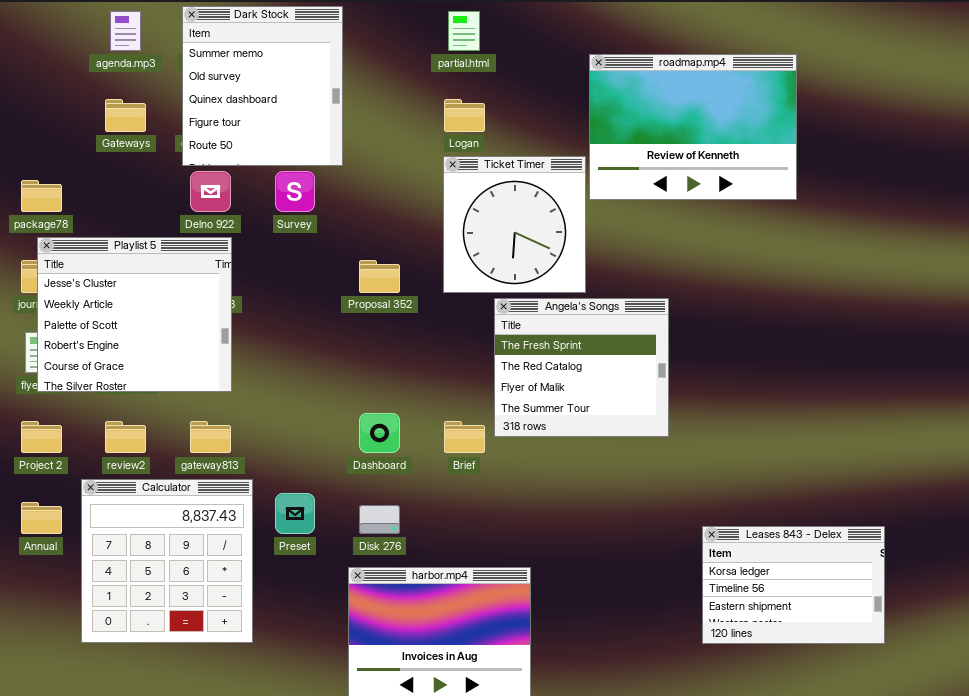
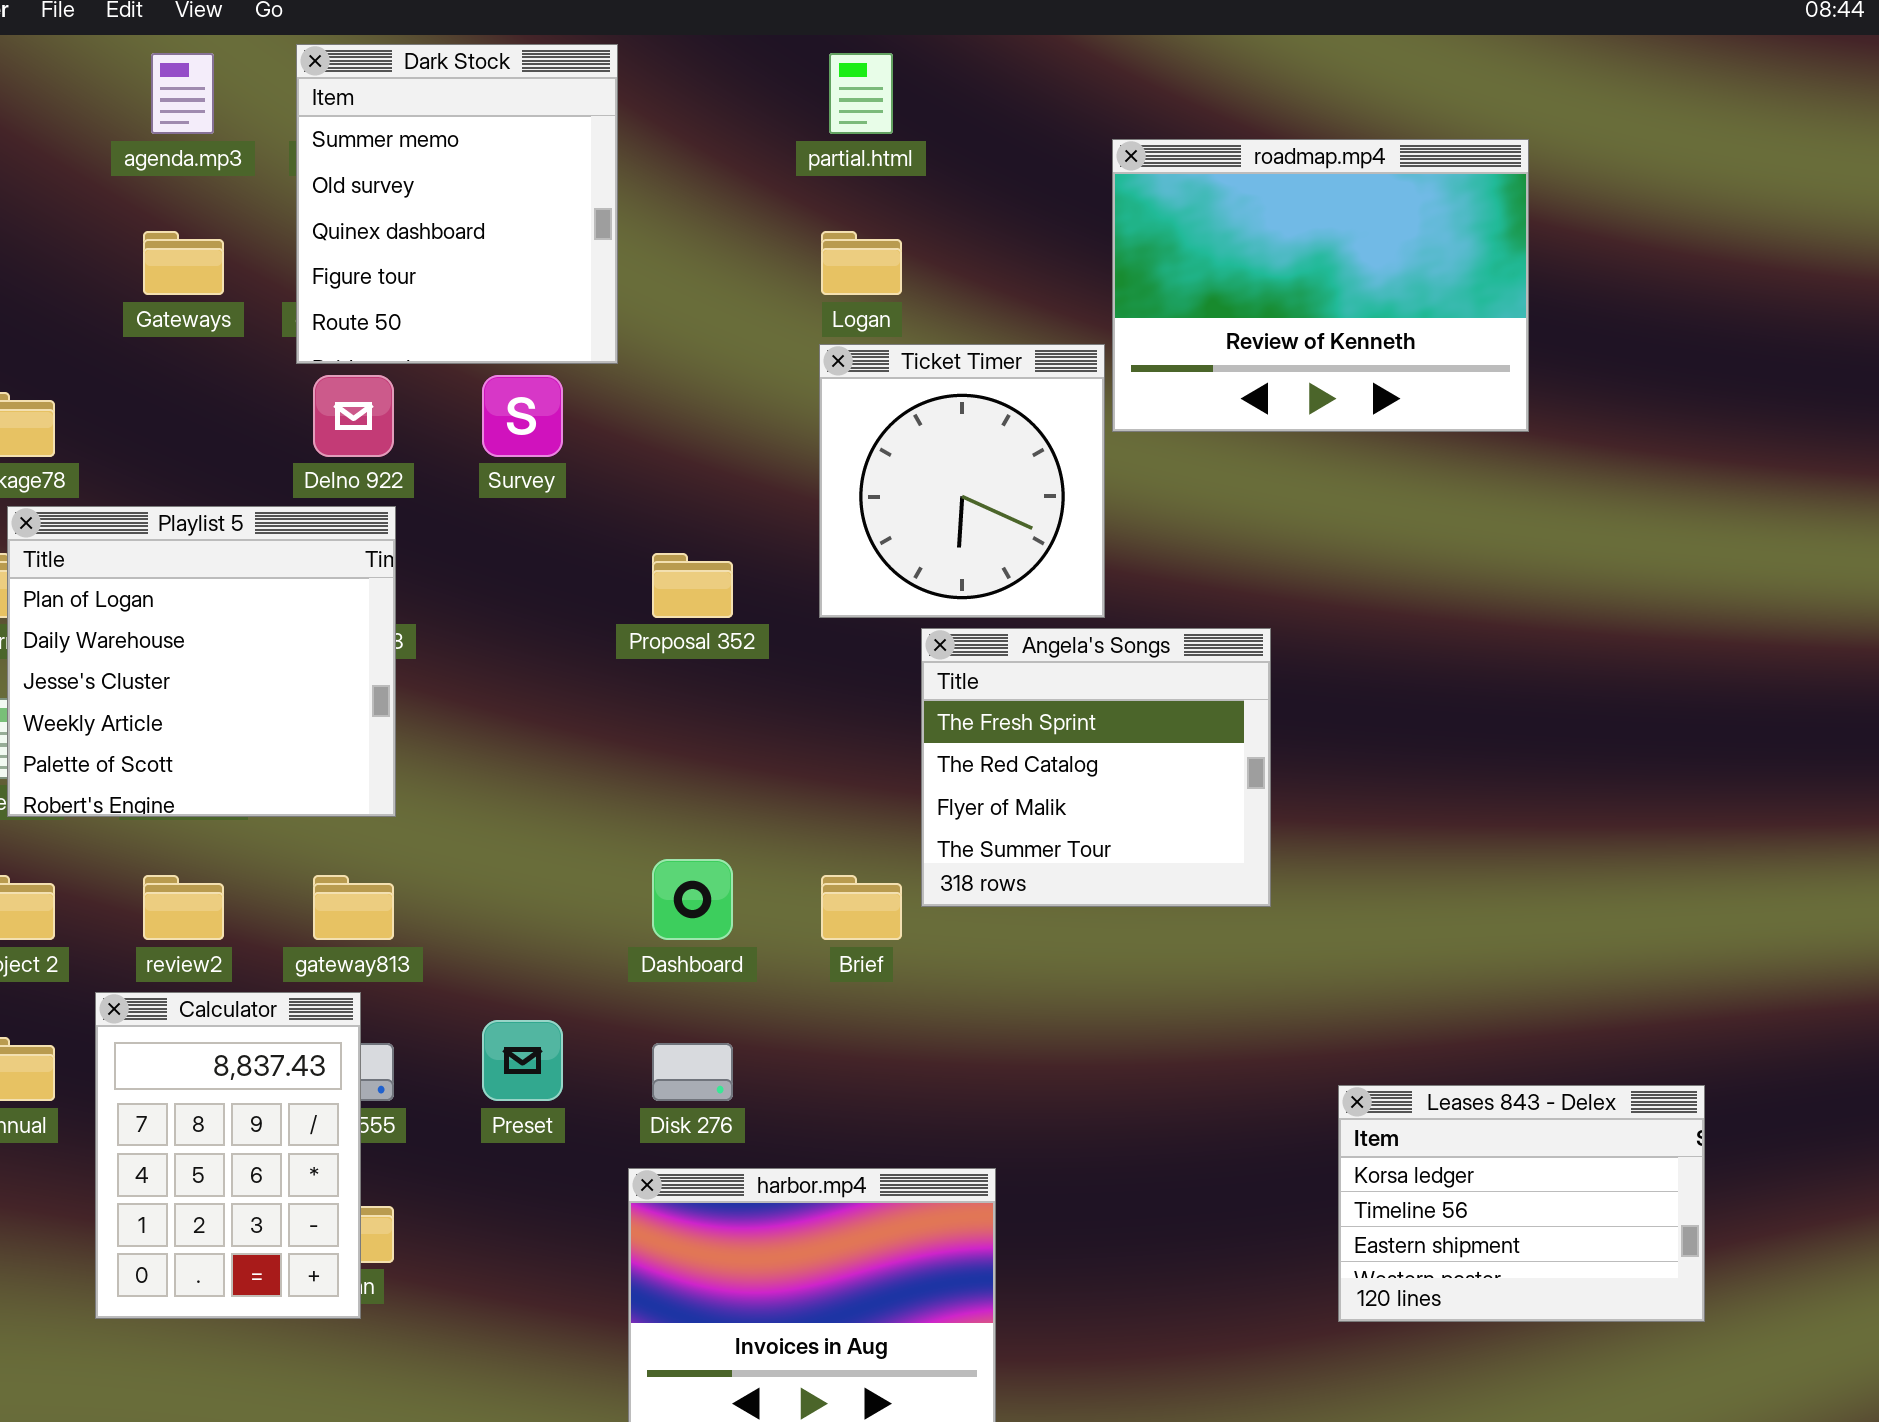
Playlist 5: [37,237,232,392] -> [7,506,396,817], scrolled up 2 rows
Calculator: [81,479,253,643] -> [95,992,361,1319], resized

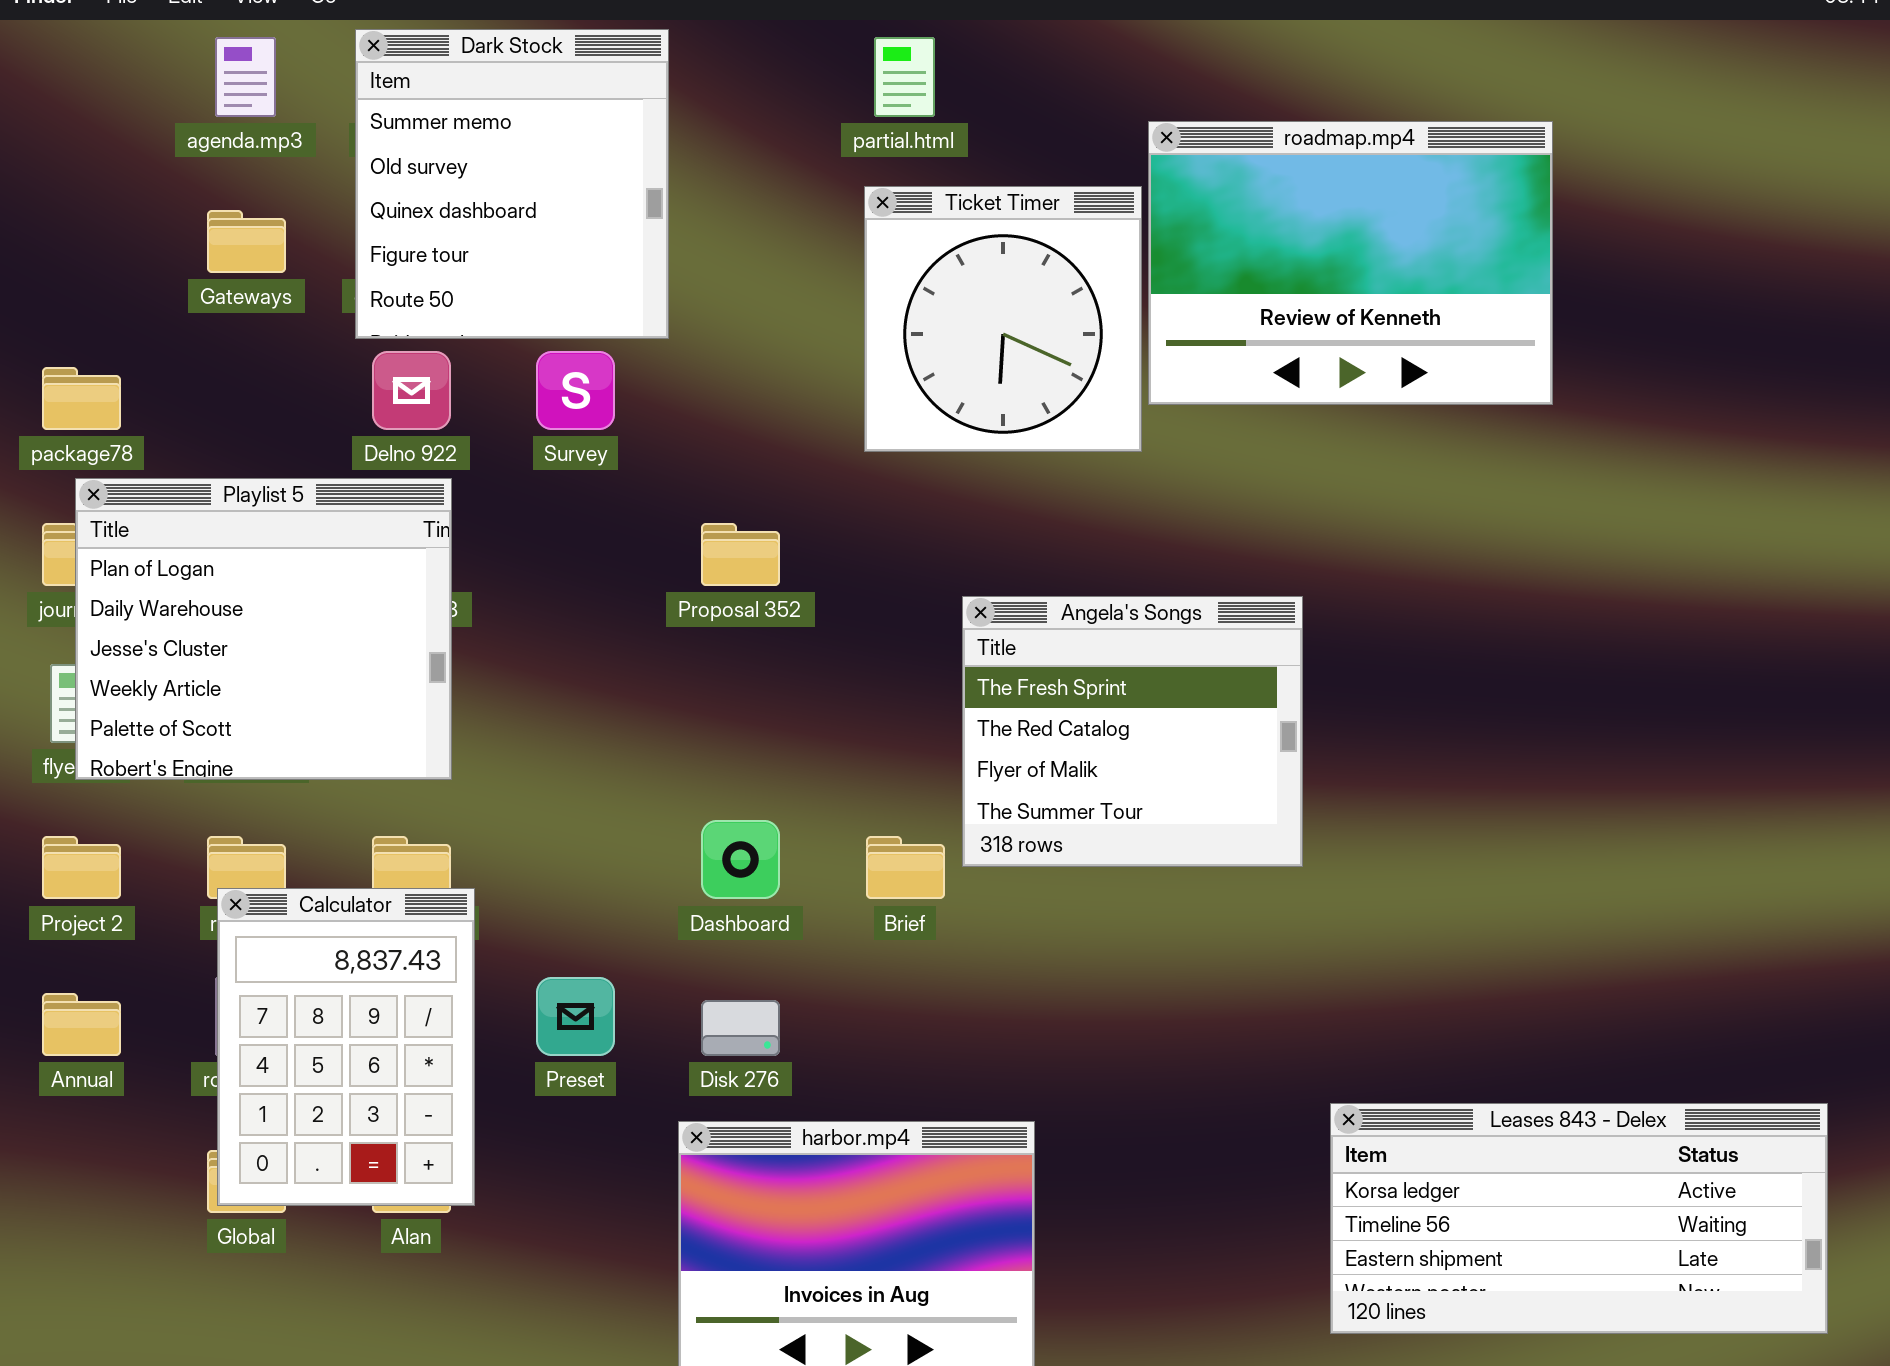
Ticket Timer: [819,344,1105,618] -> [864,186,1142,452], moved
Calculator: [95,992,361,1319] -> [217,888,475,1206], moved
Leases 843 - Delex: [1338,1085,1705,1322] -> [1330,1103,1828,1334], moved, resized

